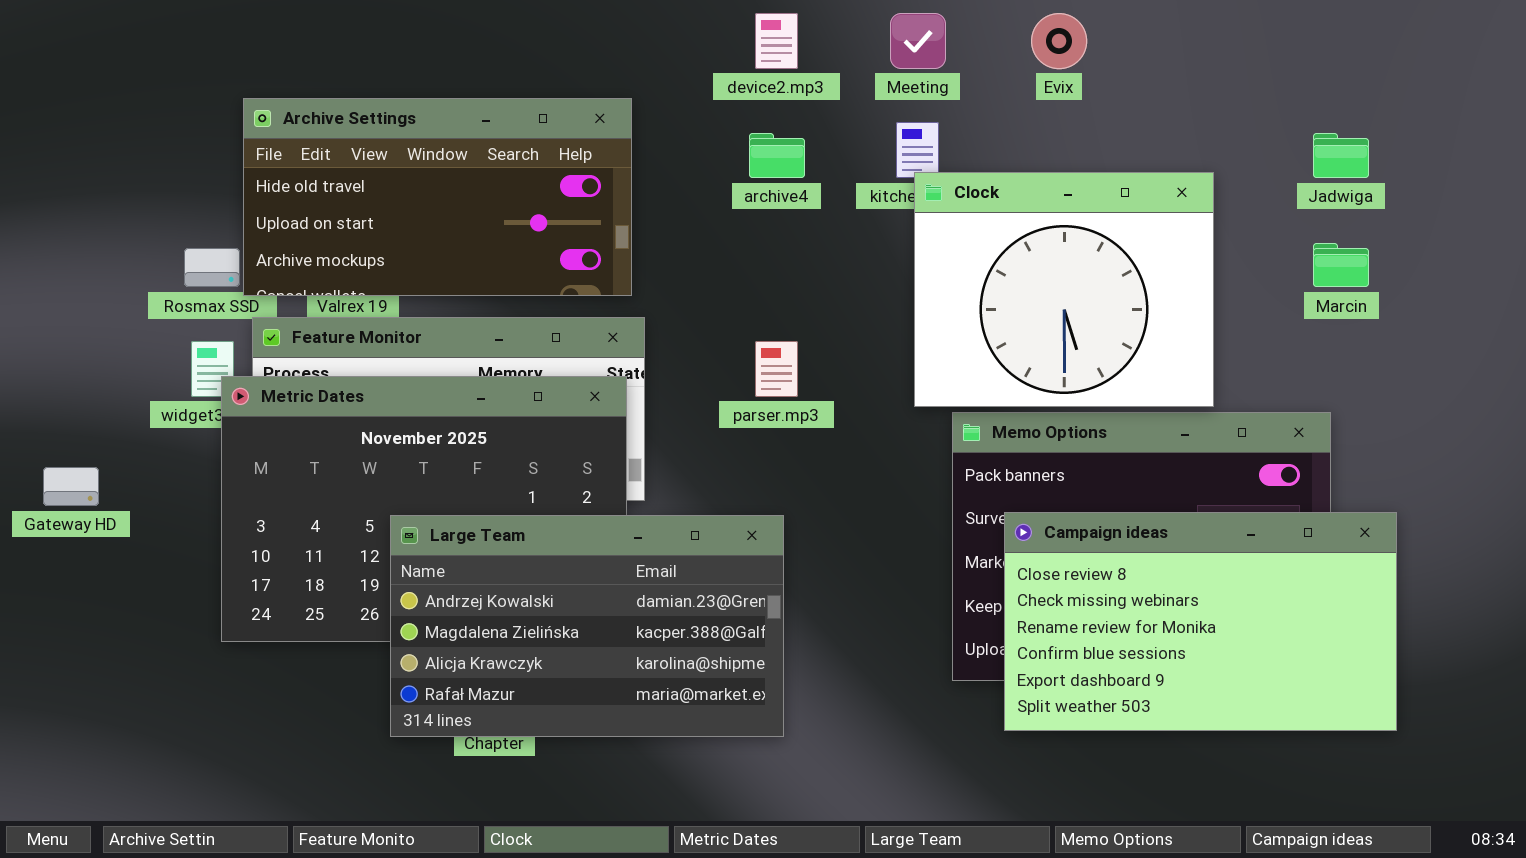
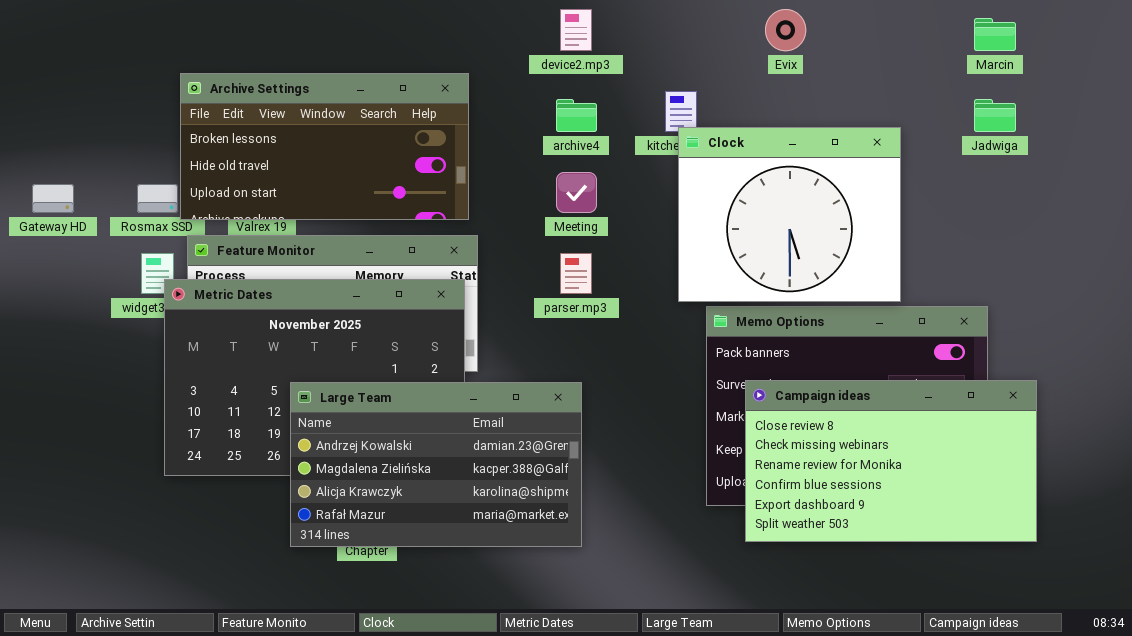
Meeting: [890,13,946,69] -> [556,172,597,213], moved
Archive Settings: [243,98,632,296] -> [180,73,469,220], scrolled up 1 row
Marcin: [1313,243,1369,287] -> [974,18,1016,51], moved
Gateway HD: [43,467,99,506] -> [32,184,74,213], moved

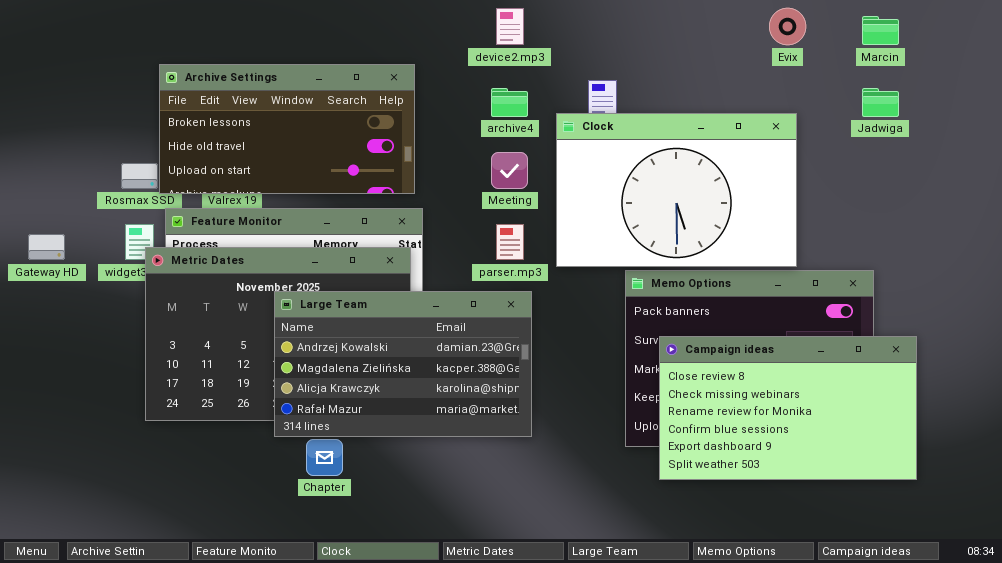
Evix: [765,9,806,51] -> [769,8,806,45], moved
Clock: [678,127,901,302] -> [556,113,797,267], resized
Gateway HD: [32,184,74,213] -> [28,234,65,260], moved
Large Team: [290,382,582,547] -> [274,291,532,437], moved

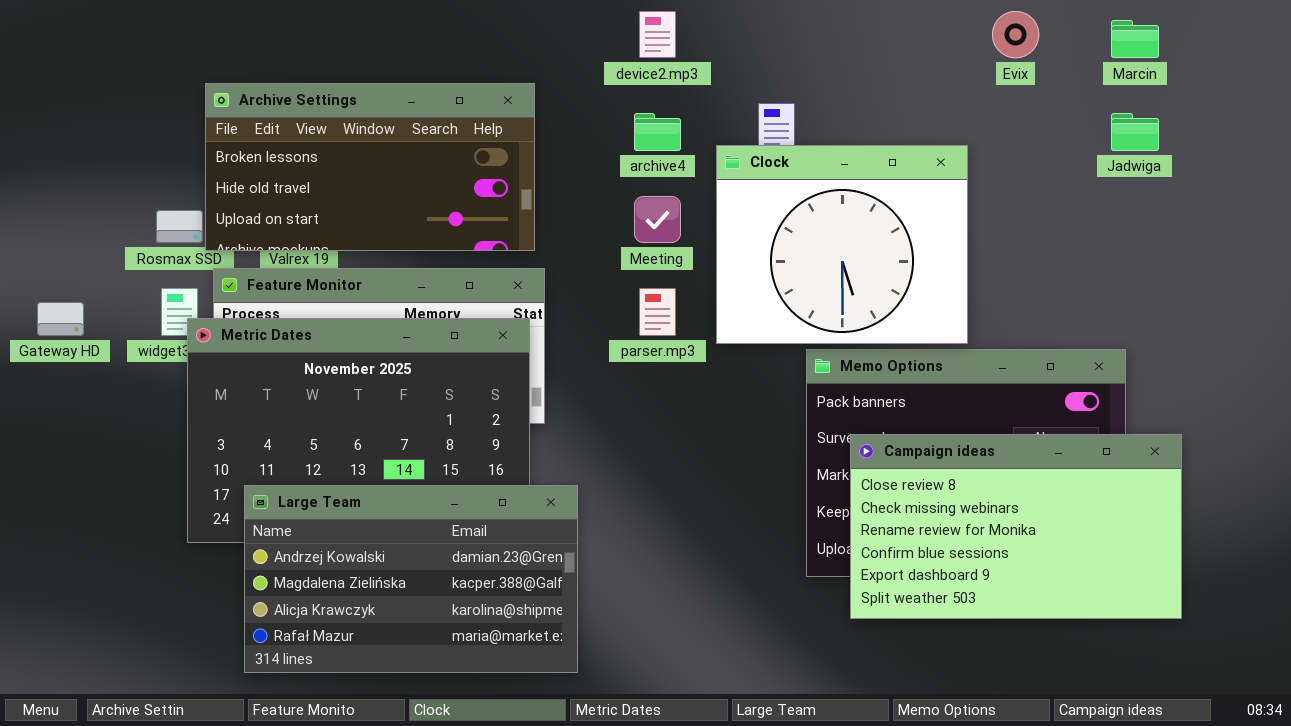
Clock: [556,113,797,267] -> [716,145,968,344], resized
Large Team: [274,291,532,437] -> [244,485,578,673], moved

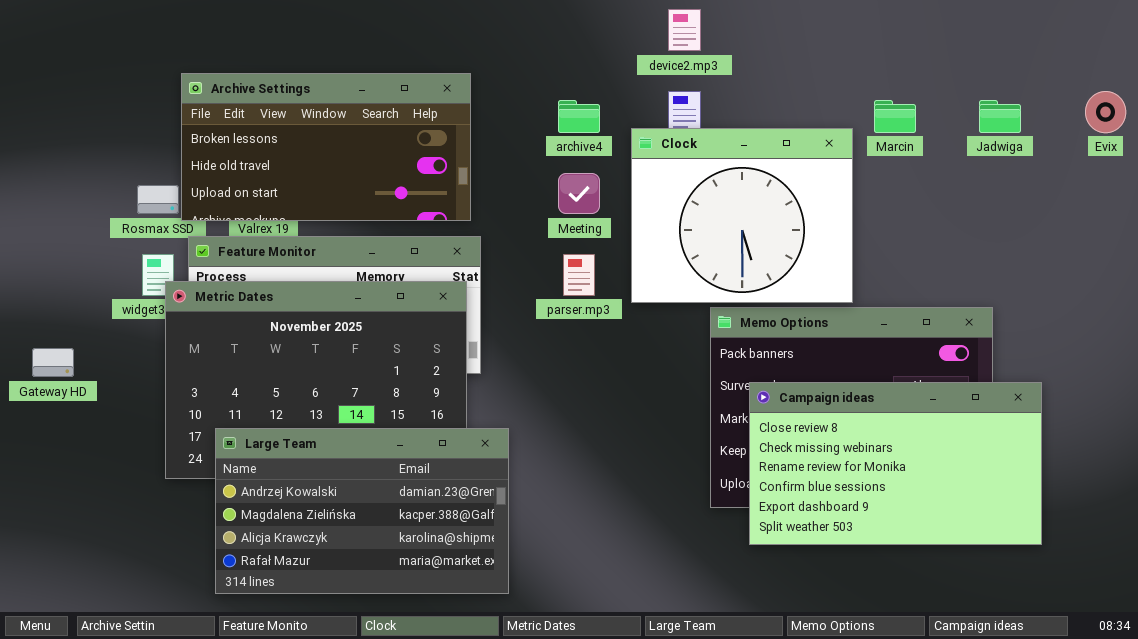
device2.mp3: [639,11,676,58] -> [668,9,701,51], moved
Evix: [992,11,1039,58] -> [1085,91,1126,133], moved
Marcin: [1111,20,1159,58] -> [874,100,916,133], moved
Gateway HD: [37,302,84,336] -> [32,348,74,377], moved

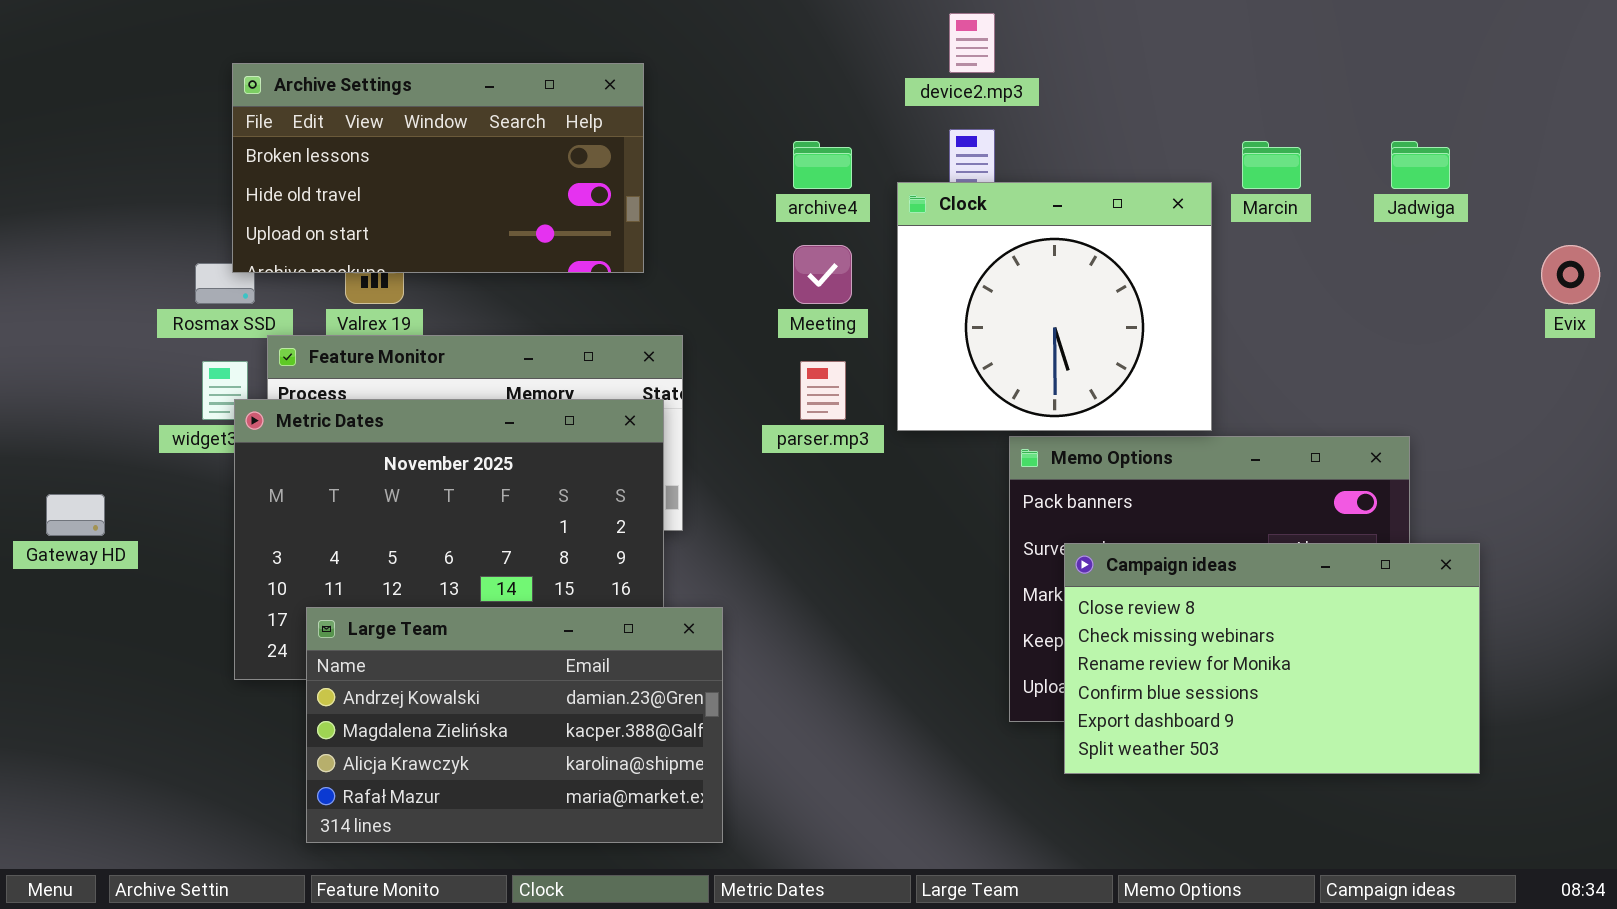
Archive Settings: [181,73,471,221] -> [232,63,644,273], moved
Evix: [1085,91,1126,133] -> [1541,245,1600,304], moved

